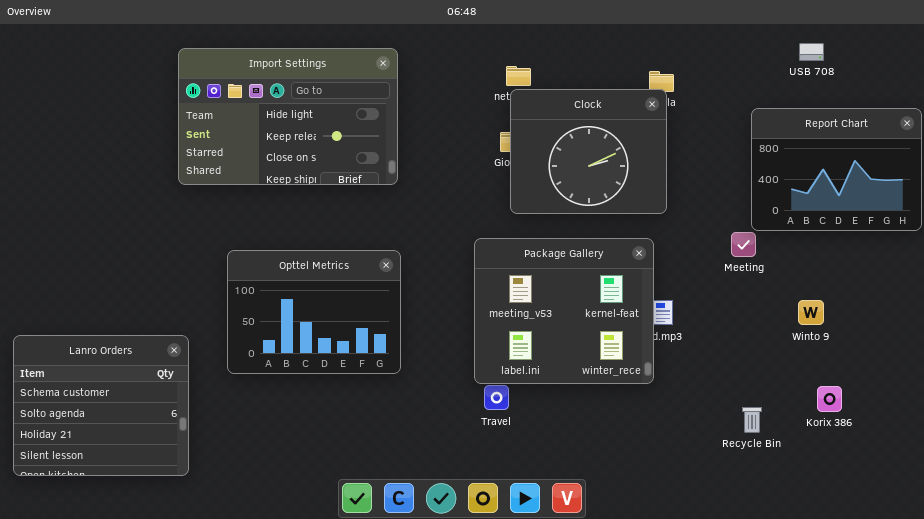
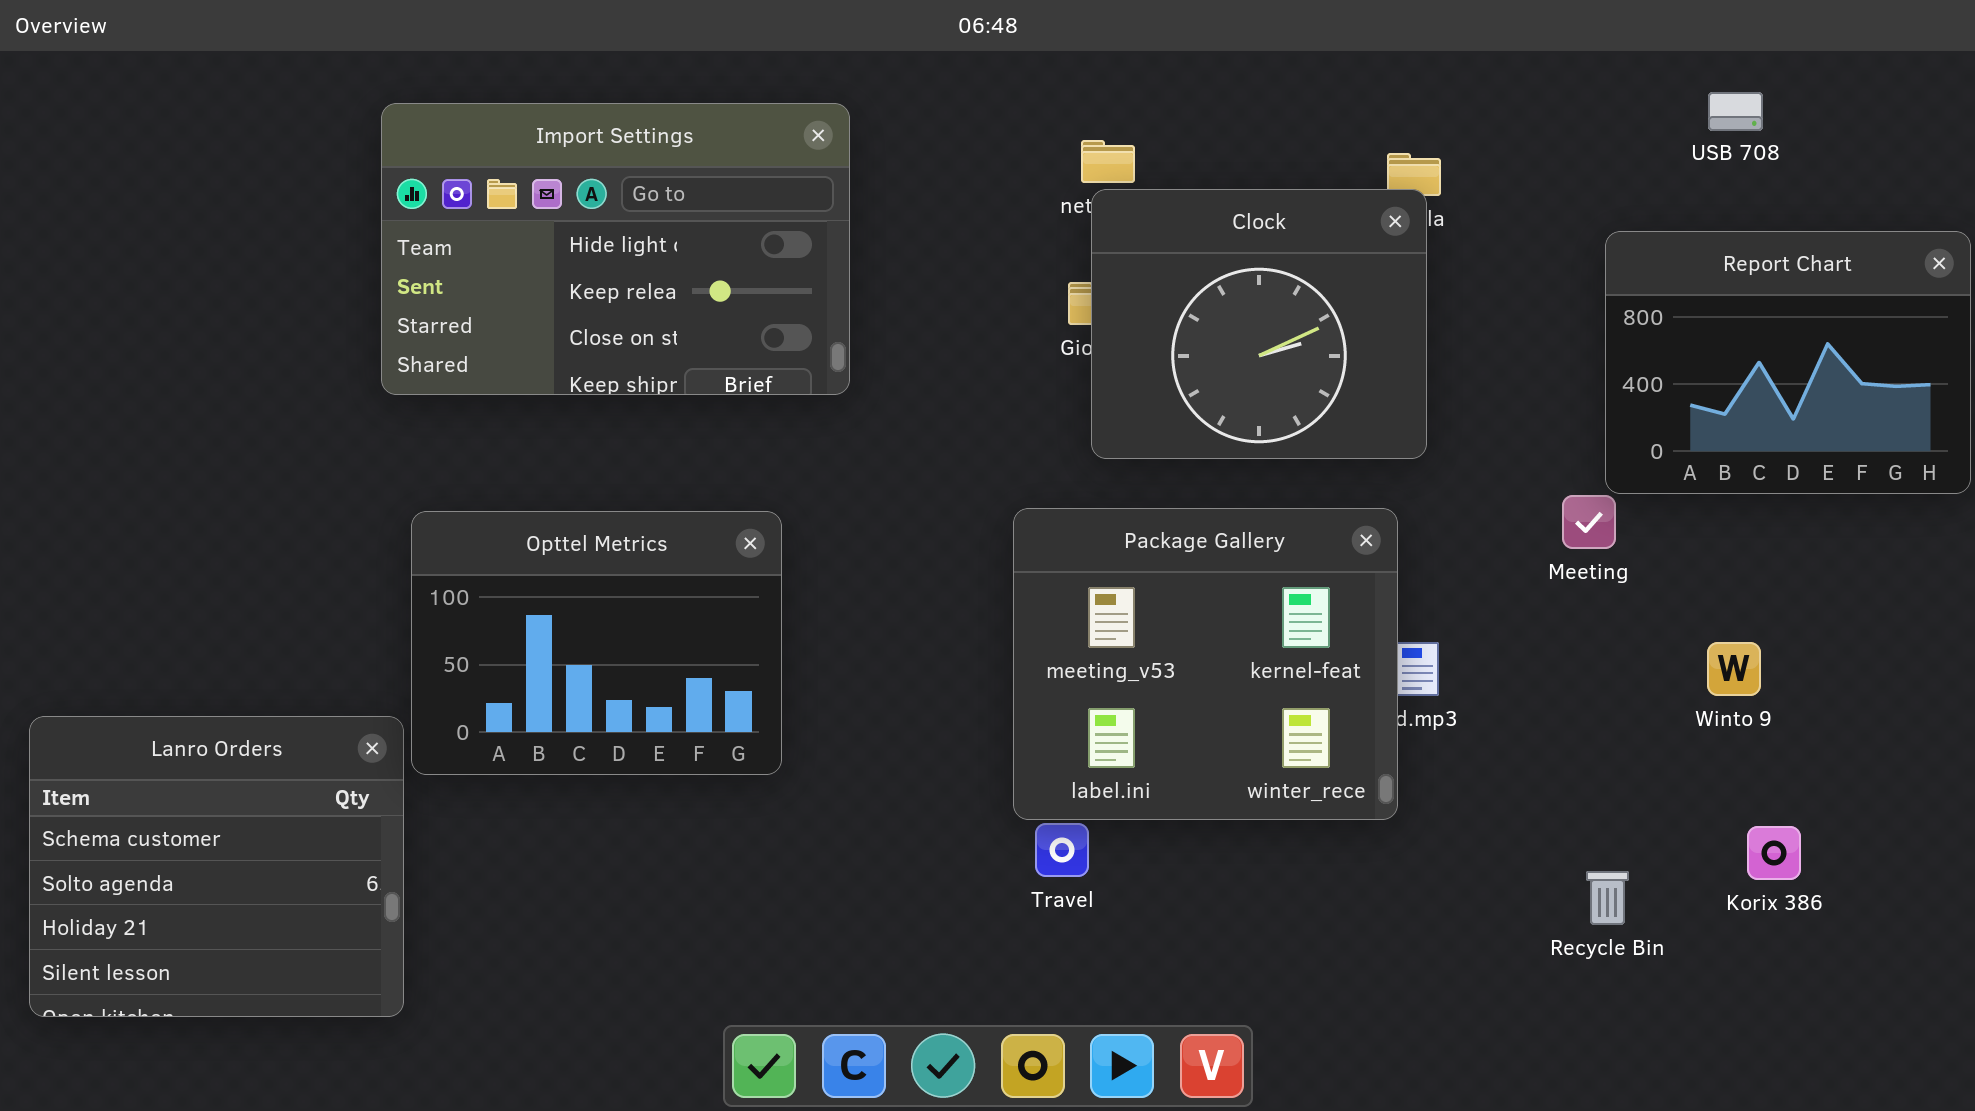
Opttel Metrics: [227,250,401,374] -> [411,511,782,775], moved

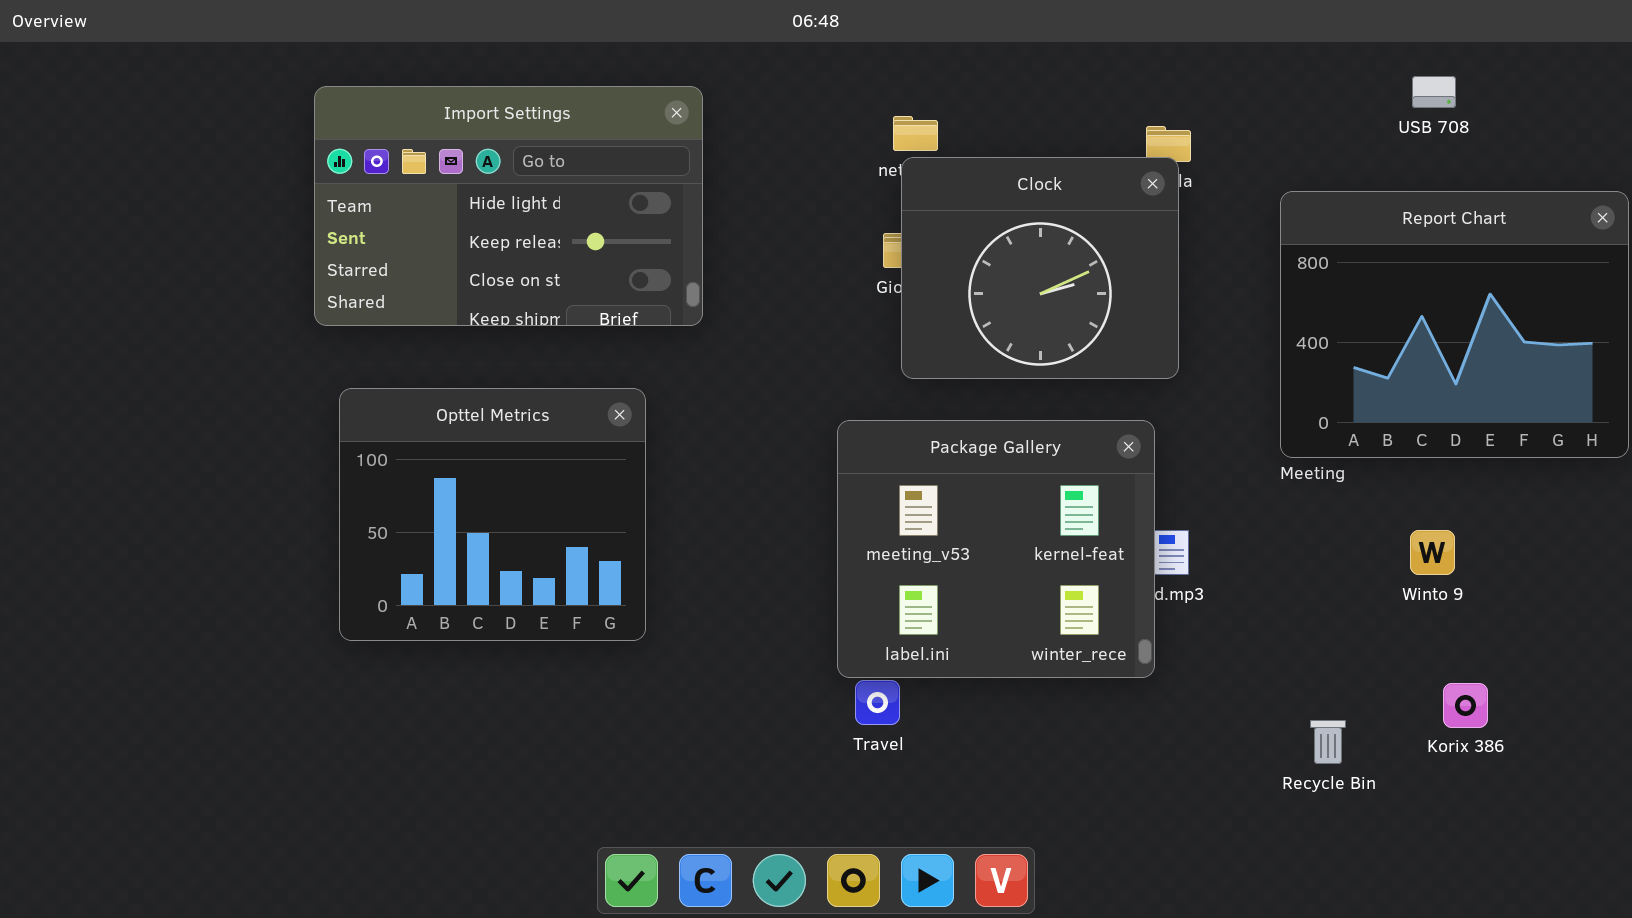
Report Chart: [1605,231,1971,494] -> [1280,191,1629,458], resized
Opttel Metrics: [411,511,782,775] -> [339,388,646,641], resized
Lanro Orders: [29,716,404,1017] -> none, closed

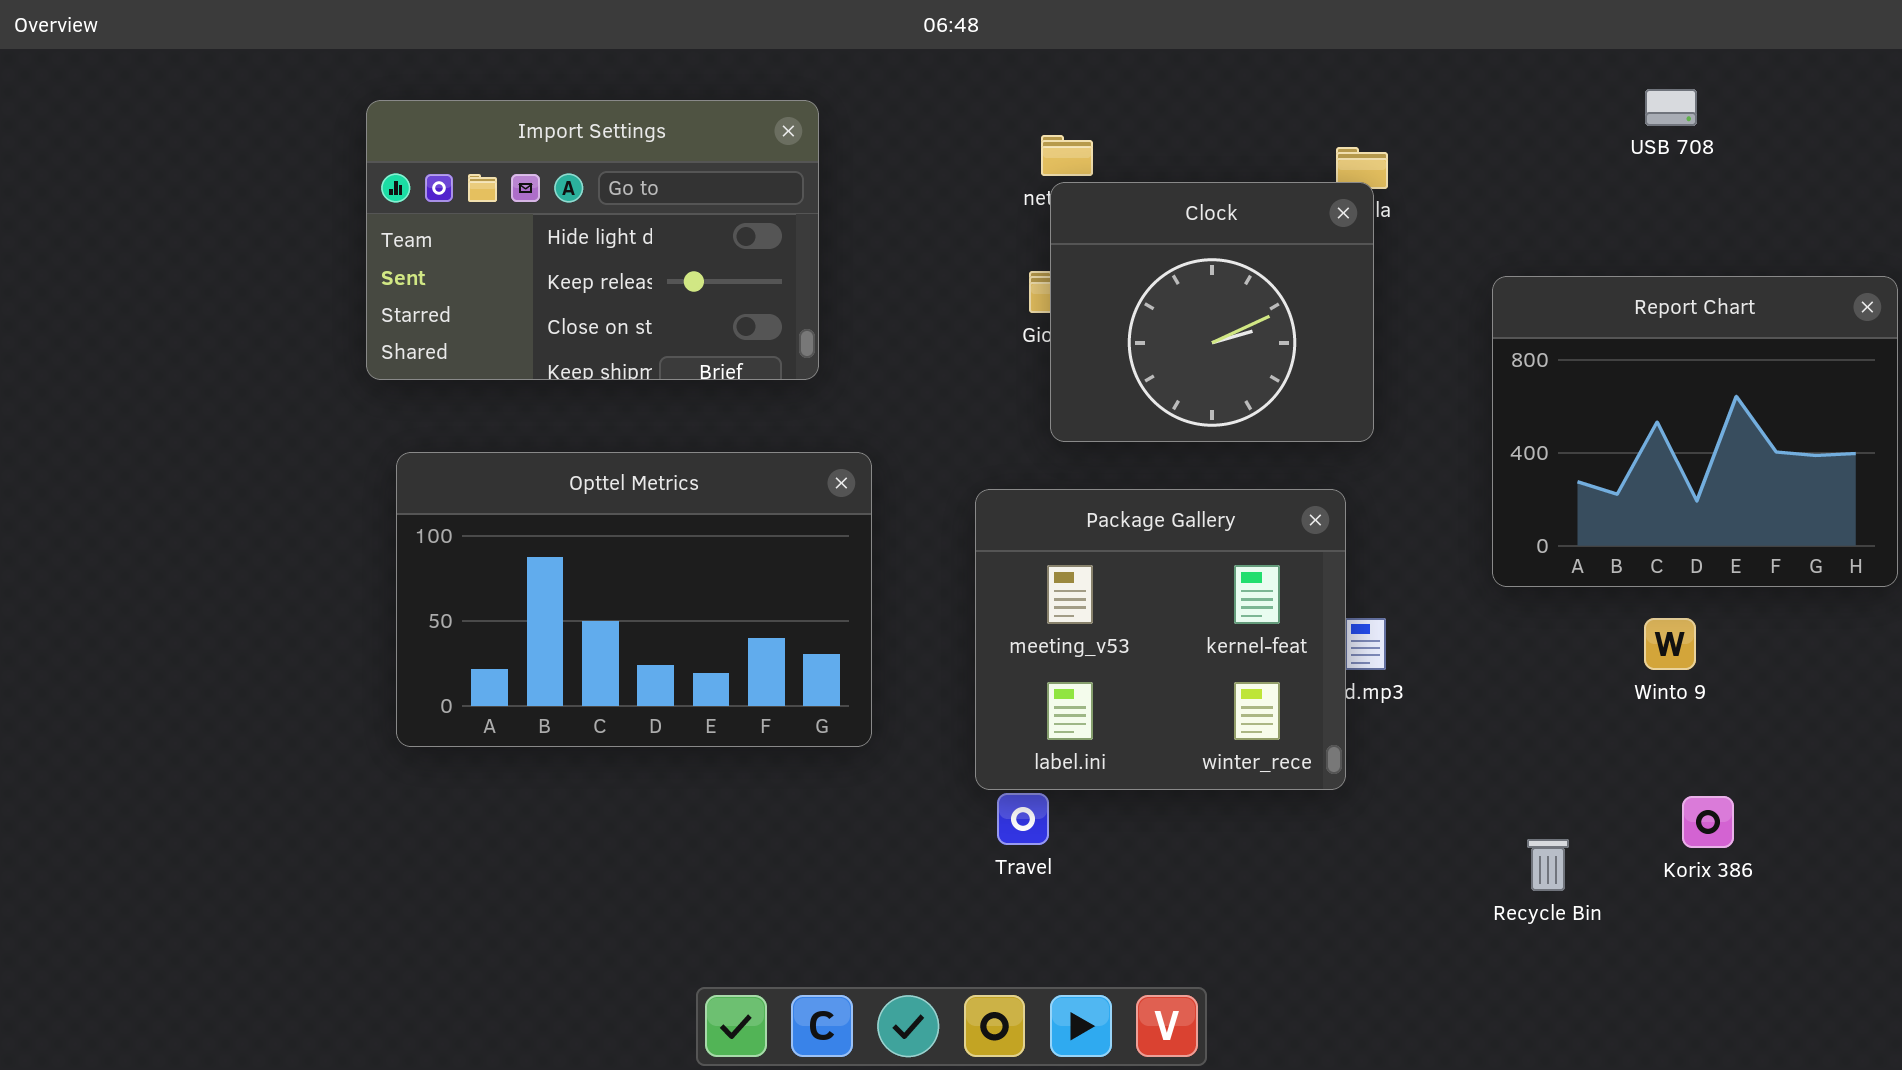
Report Chart: [1280,191,1629,458] -> [1492,276,1898,587], moved
Opttel Metrics: [339,388,646,641] -> [396,452,872,747], resized

